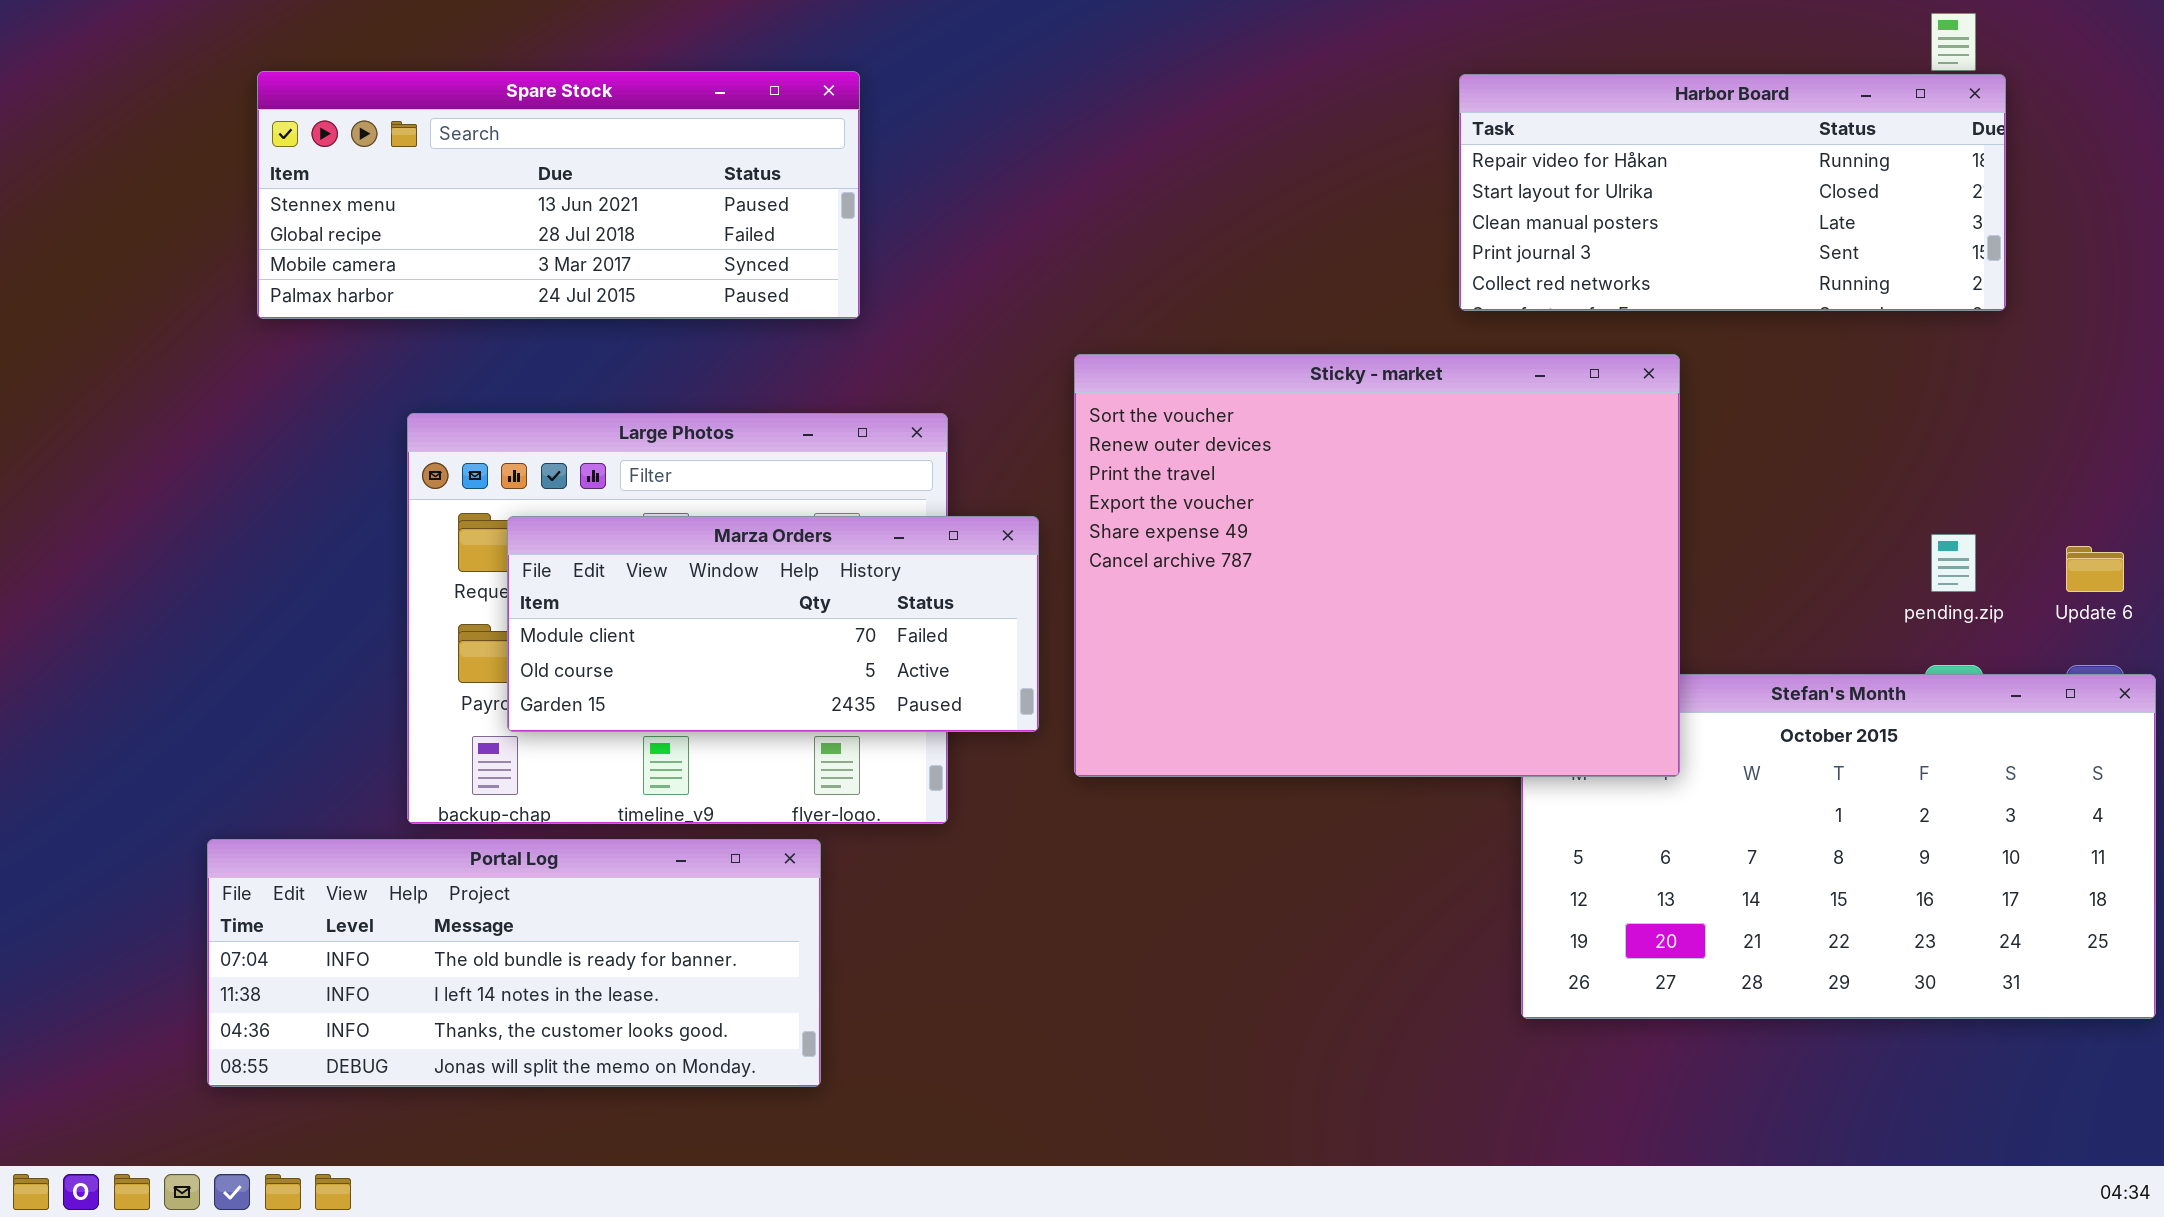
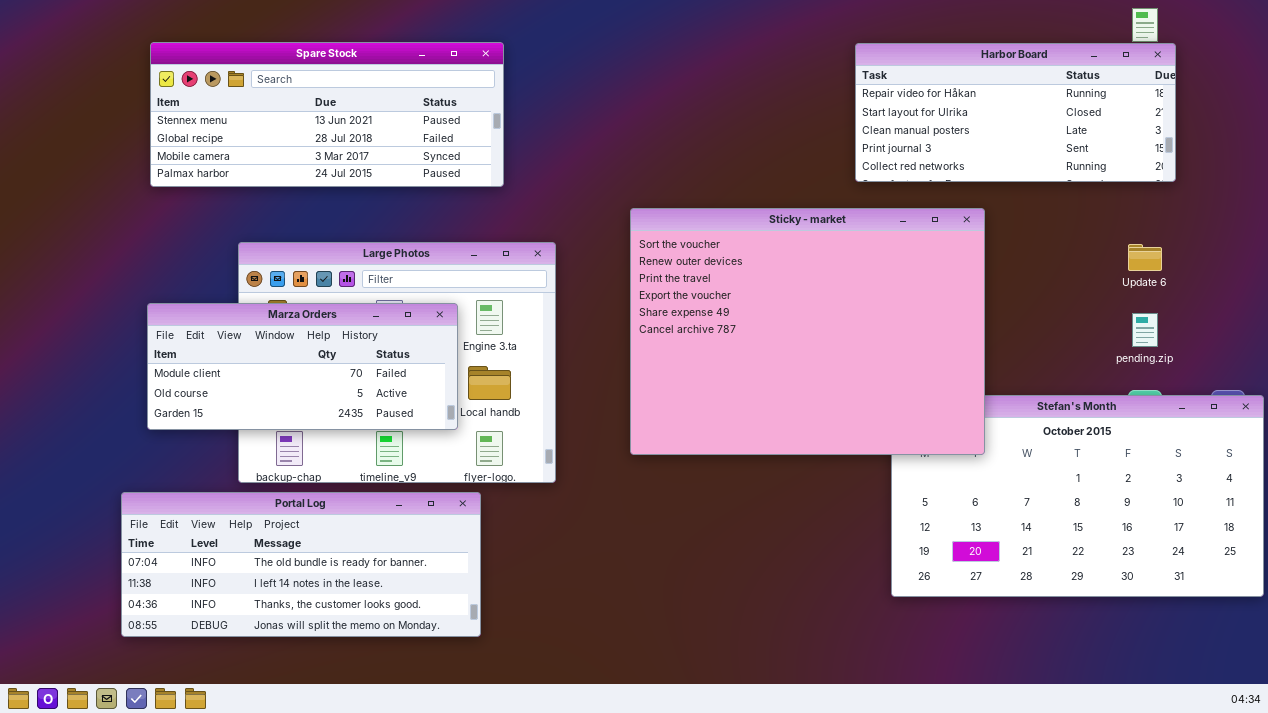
Marza Orders: [507,516,1039,732] -> [147,303,458,430], moved
Update 6: [2066,546,2124,592] -> [1128,244,1162,271], moved

